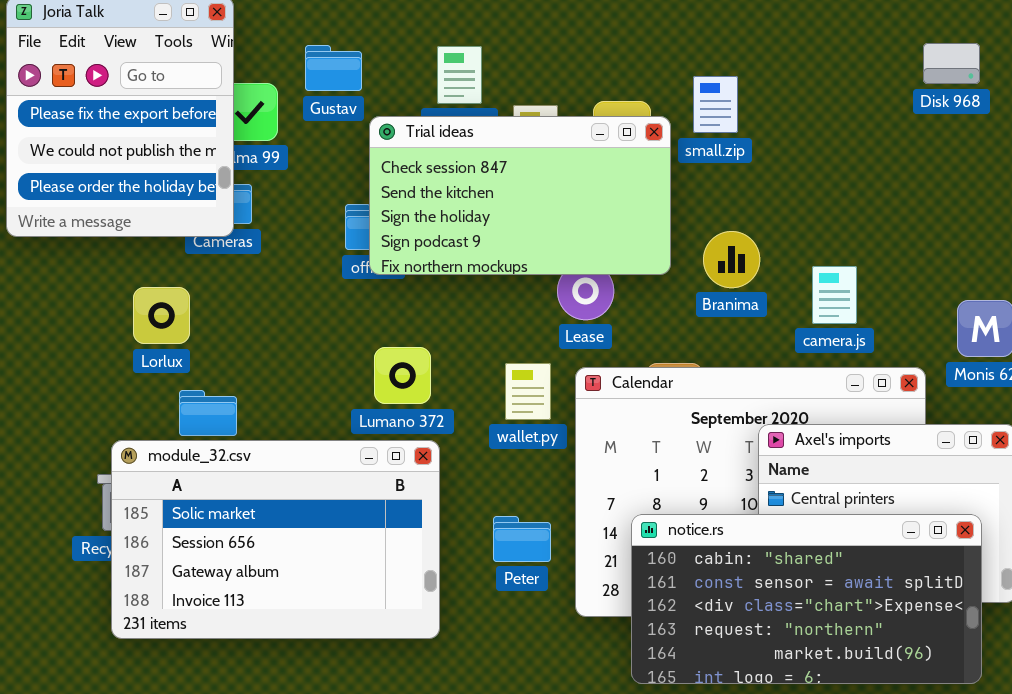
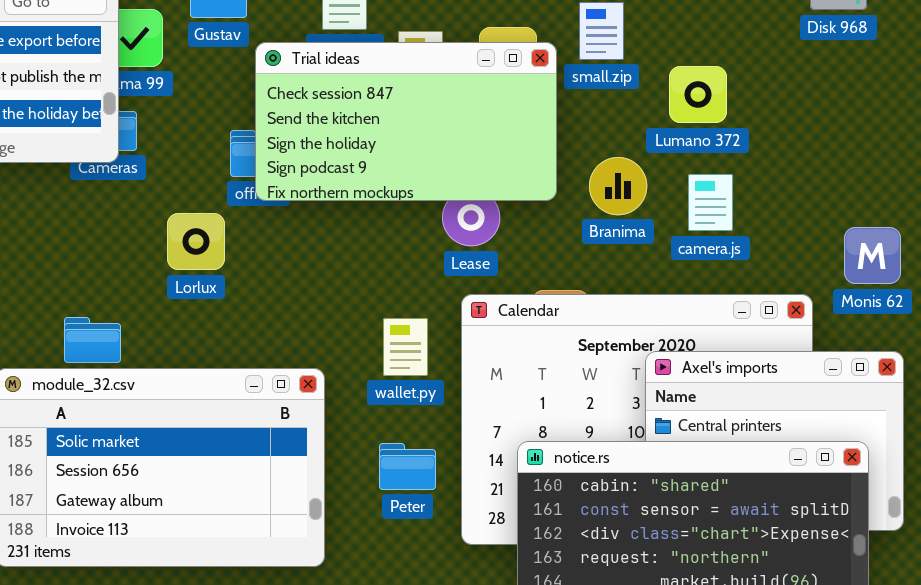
camera.js: [812,266,857,324] -> [688,174,733,231], moved
Lorlux: [133,287,190,344] -> [167,213,225,270], moved
Lumano 372: [374,347,431,404] -> [669,66,727,123], moved
wallet.py: [505,363,551,420] -> [383,318,428,376], moved

